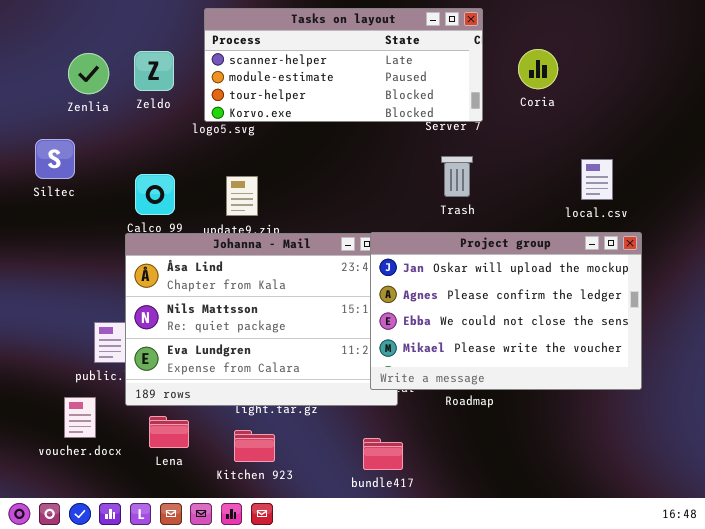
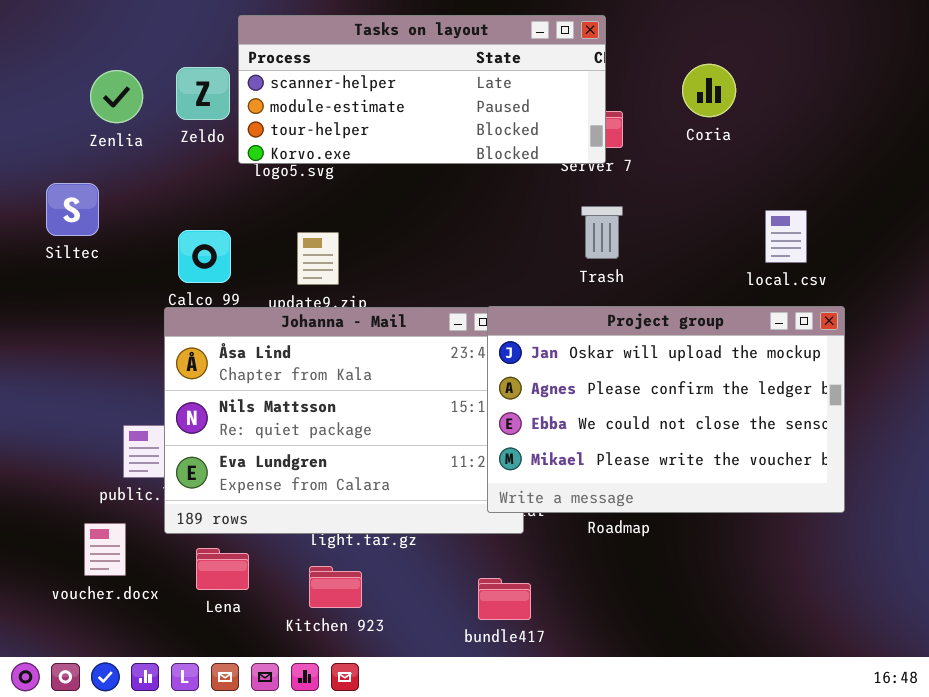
Tasks on layout: [204,8,483,122] -> [238,15,606,164], moved

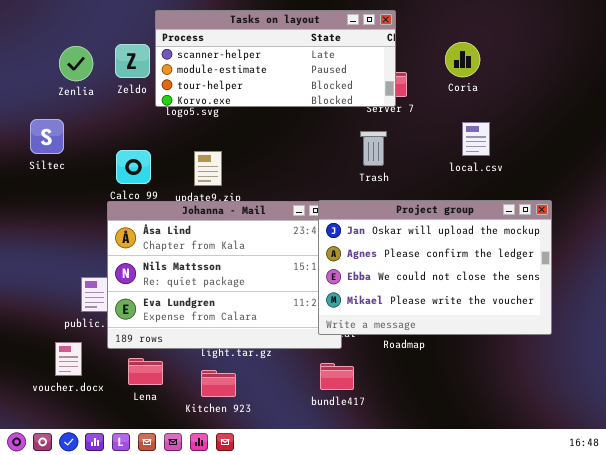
Trash: [581,206,623,259] -> [360,131,387,166], moved
local.csv: [765,210,807,263] -> [462,122,490,156], moved
bundle417: [478,578,531,620] -> [320,363,354,390], moved

